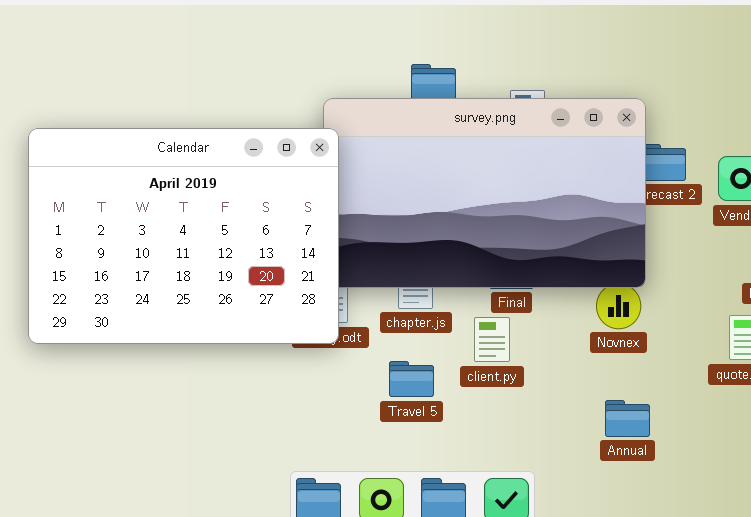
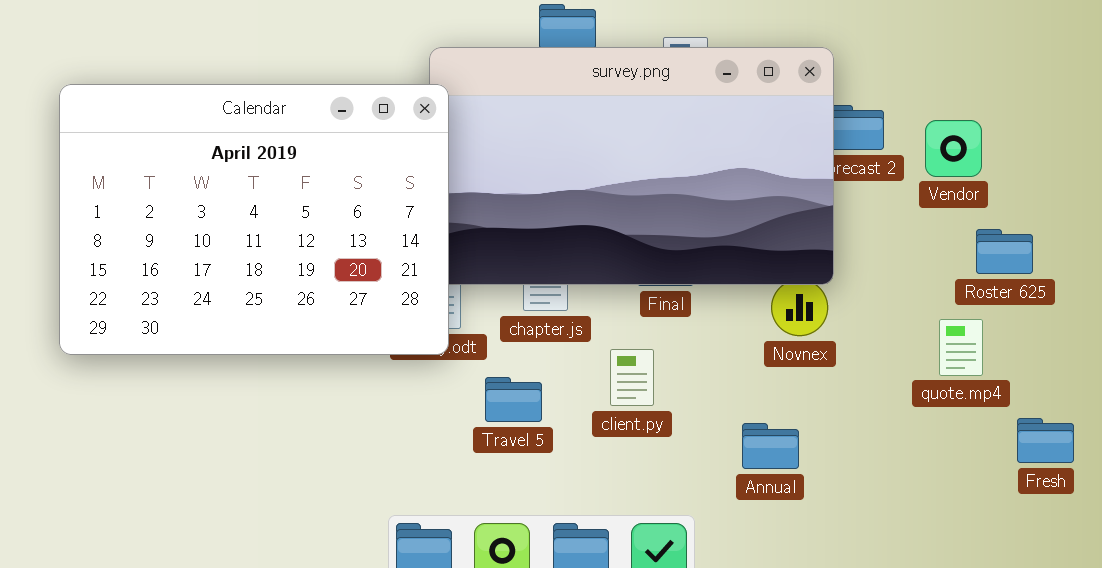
client.py: [474,317,510,362] -> [610,349,654,406], moved
Travel 5: [389,361,434,397] -> [485,377,542,422], moved
Annual: [605,400,650,437] -> [742,423,799,469], moved

